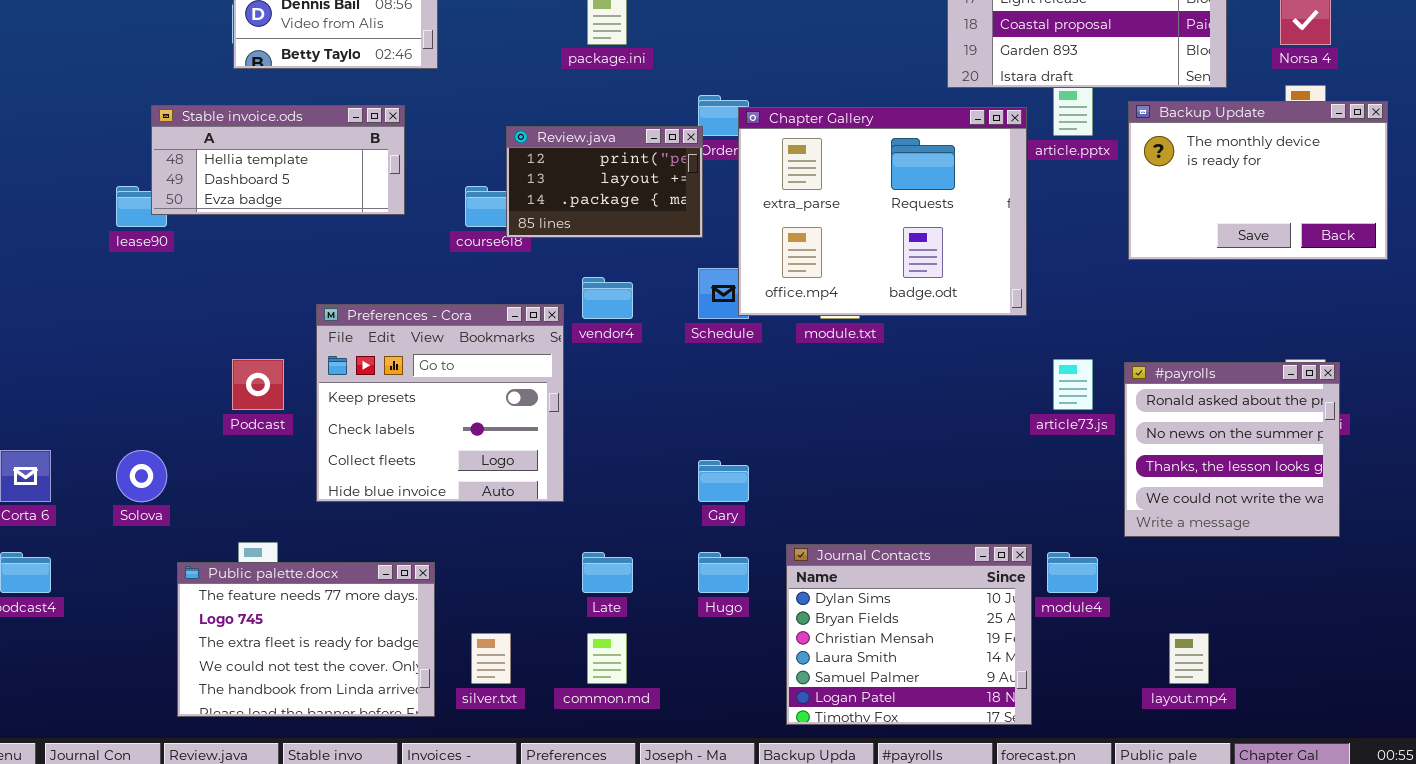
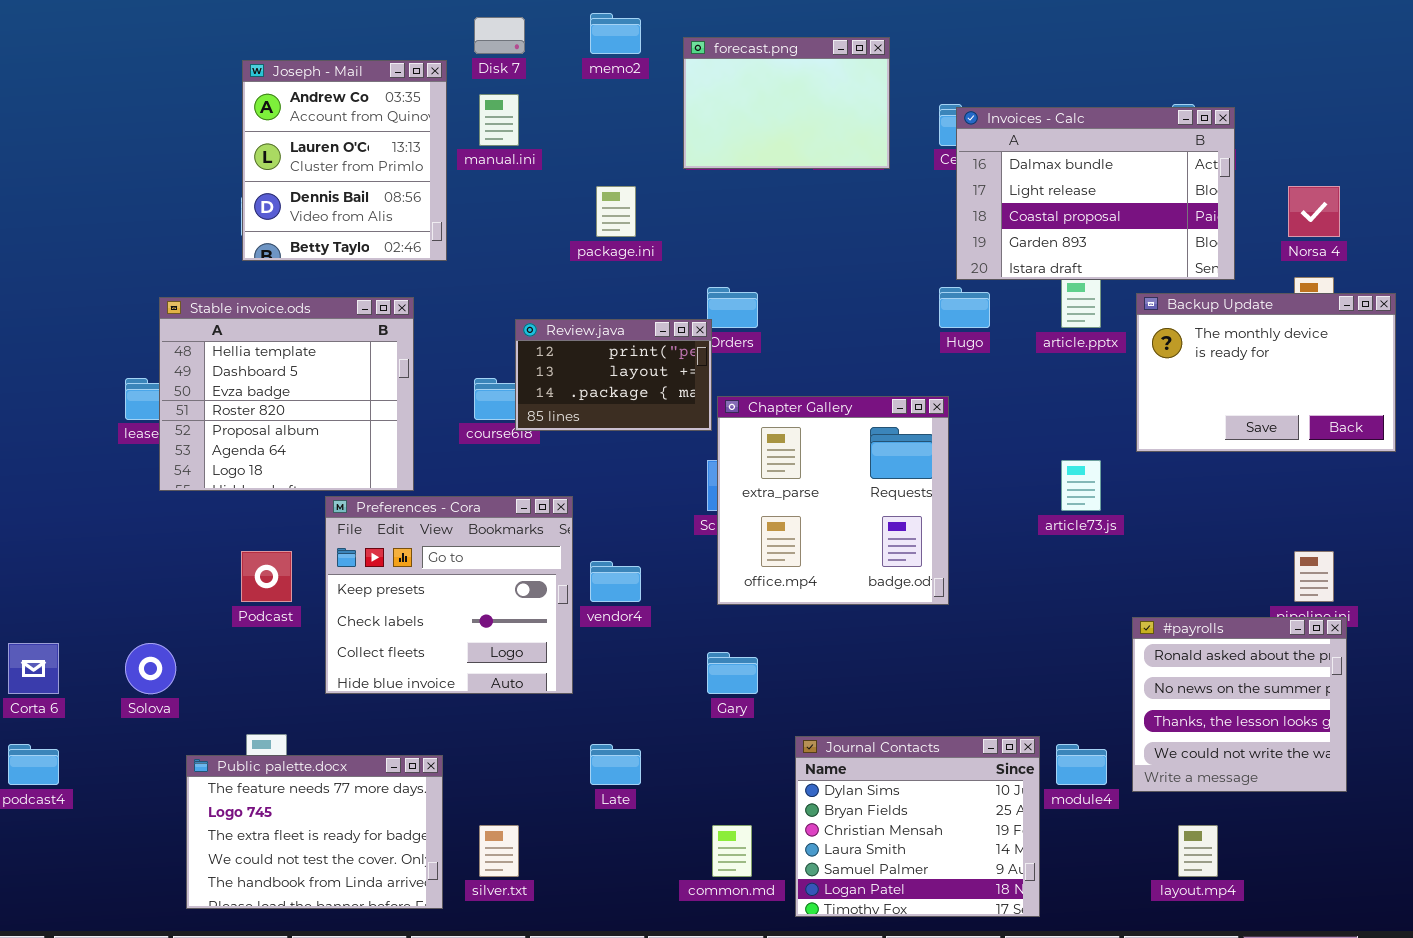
Stable invoice.ods: [151,105,405,215] -> [159,297,414,491], resized
Chapter Gallery: [738,107,1027,316] -> [717,396,949,605], moved, resized
vendor4: [582,277,633,319] -> [590,561,641,602], moved
article73.js: [1053,359,1093,410] -> [1061,460,1101,511], moved
#payrolls: [1124,362,1340,537] -> [1132,617,1347,792], moved
Hugo: [698,552,749,593] -> [939,287,990,328], moved
common.md: [587,633,627,684] -> [712,825,752,877], moved

